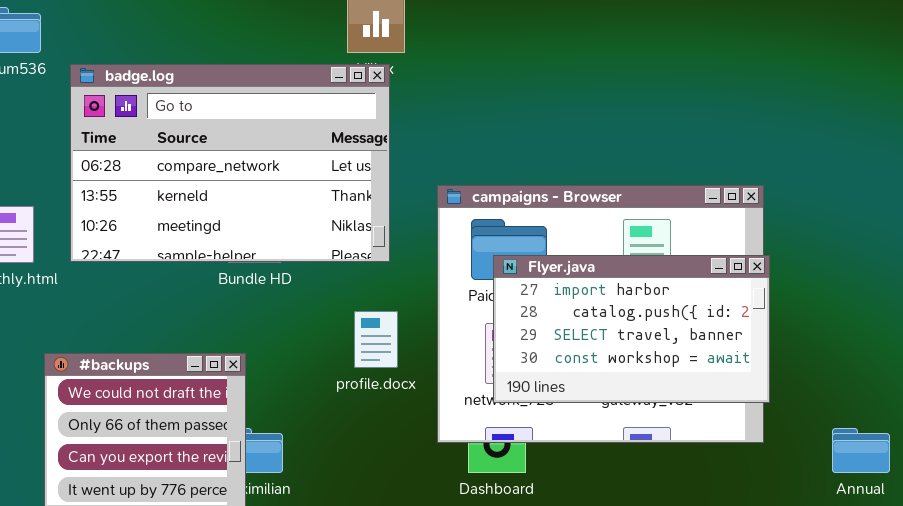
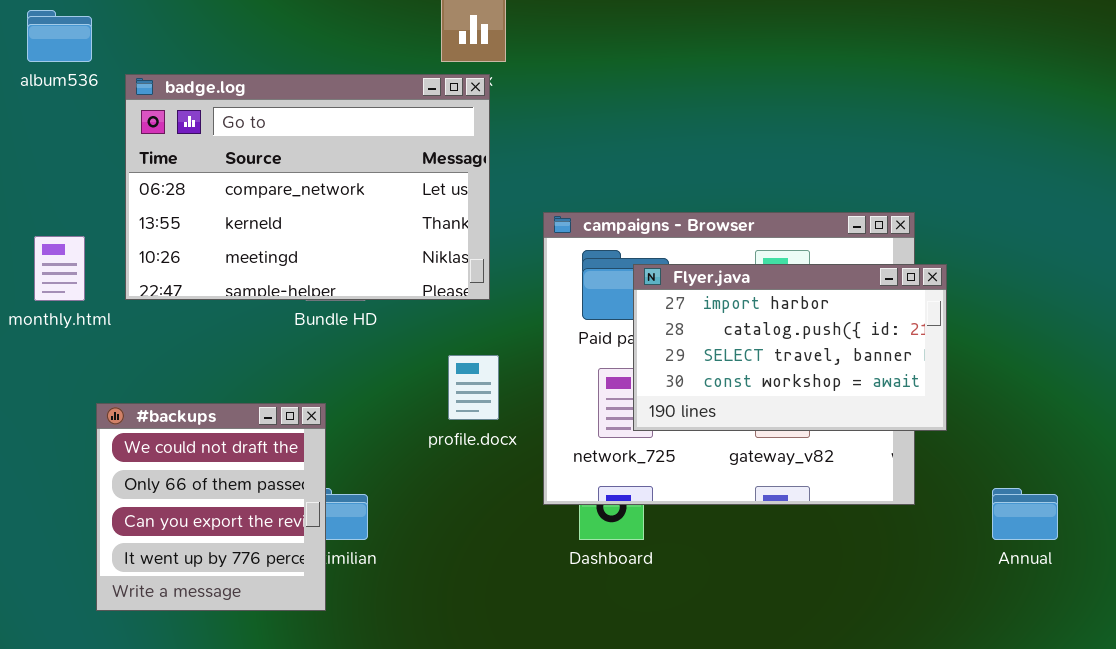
Flyer.java: [493,255,770,403] -> [633,264,947,431], moved

